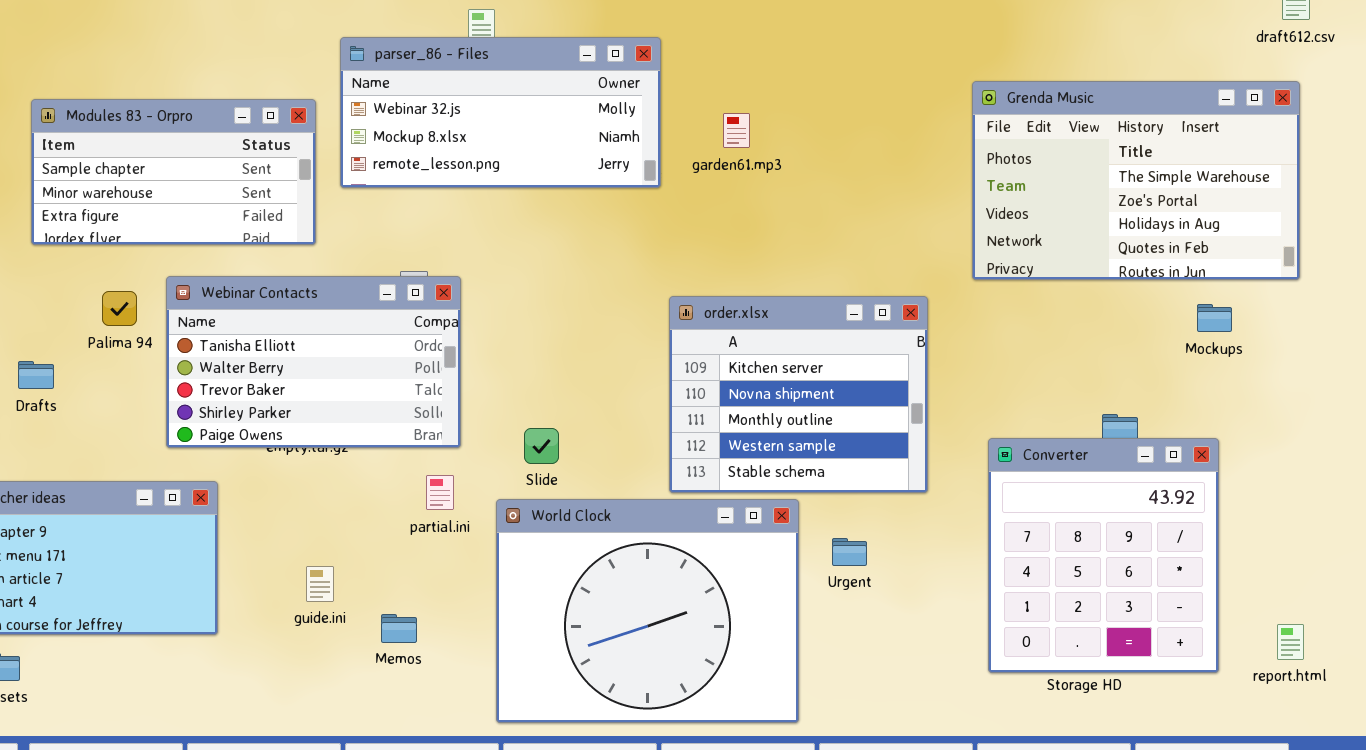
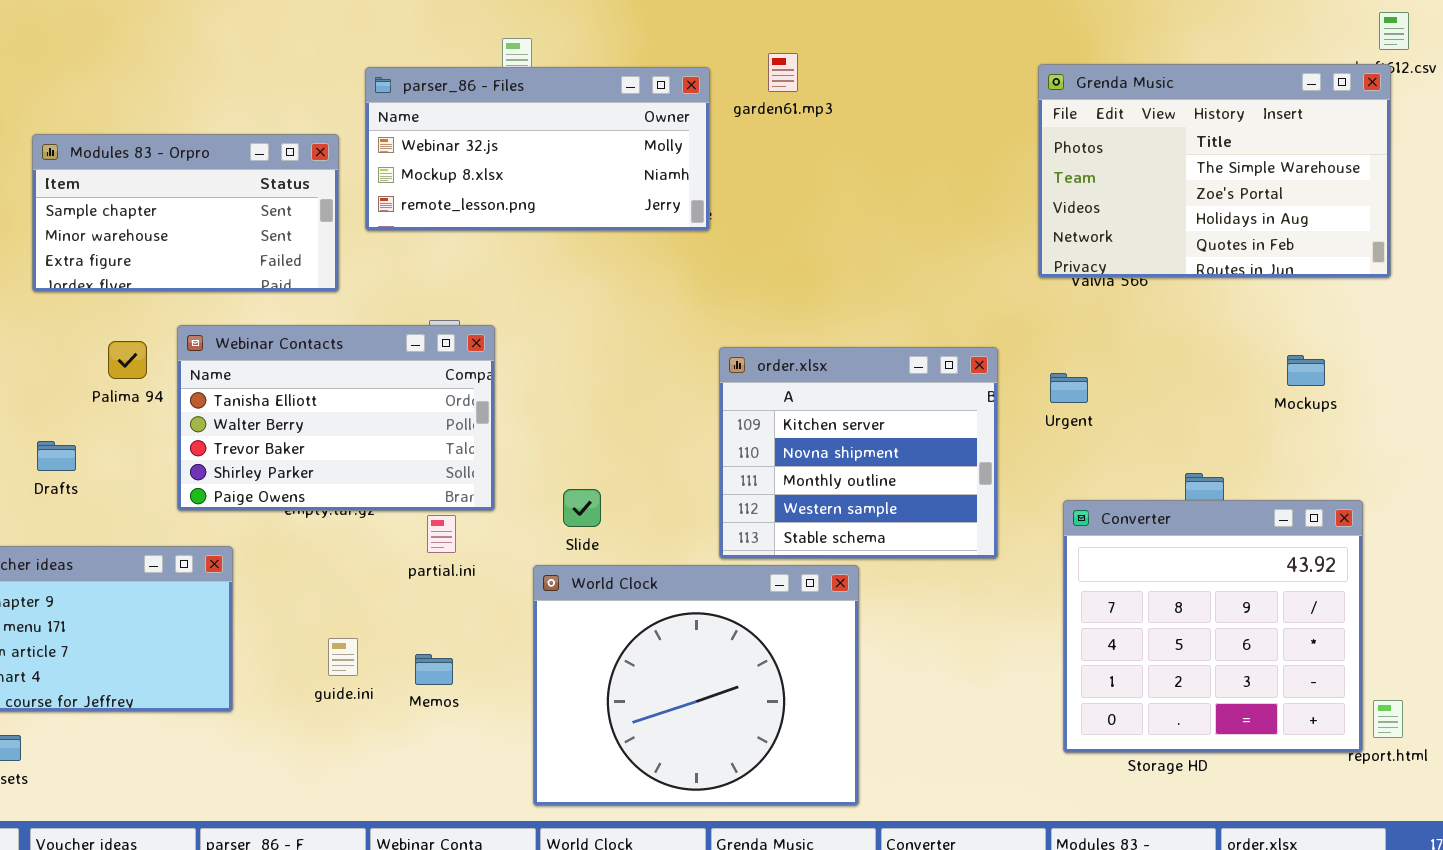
Grenda Music: [972,81,1300,280] -> [1038,64,1391,278], moved
garden61.mp3: [723,113,750,148] -> [768,53,798,92], moved
Drafts: [18,361,54,389] -> [37,441,76,471], moved
Converter: [988,438,1219,673] -> [1063,500,1363,753], resized
partial.ini: [426,475,454,510] -> [427,515,456,553], moved
Urgent: [832,538,867,566] -> [1050,373,1088,403], moved
Memos: [381,614,417,643] -> [415,654,453,685], moved

